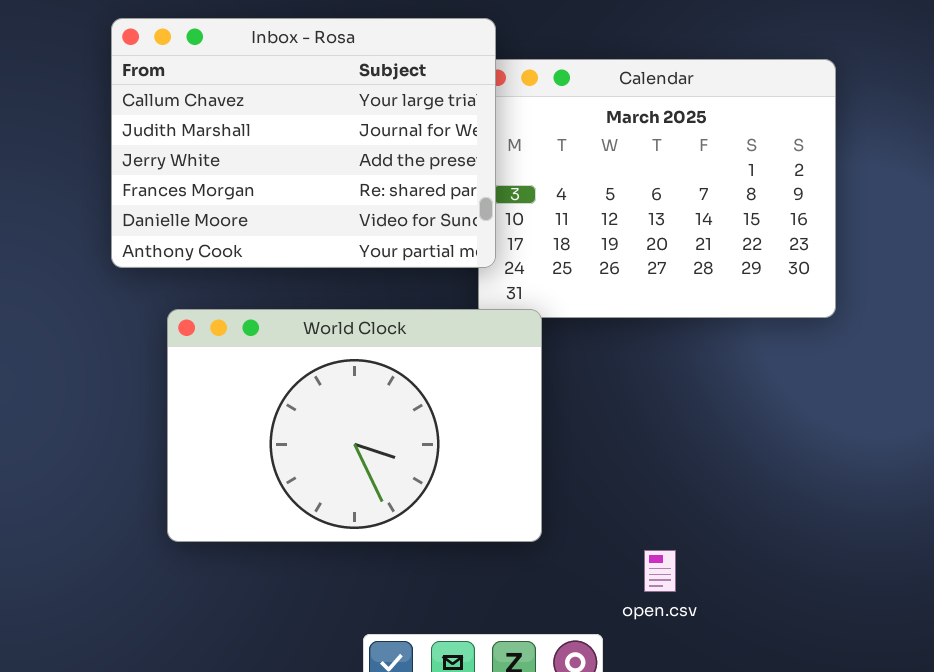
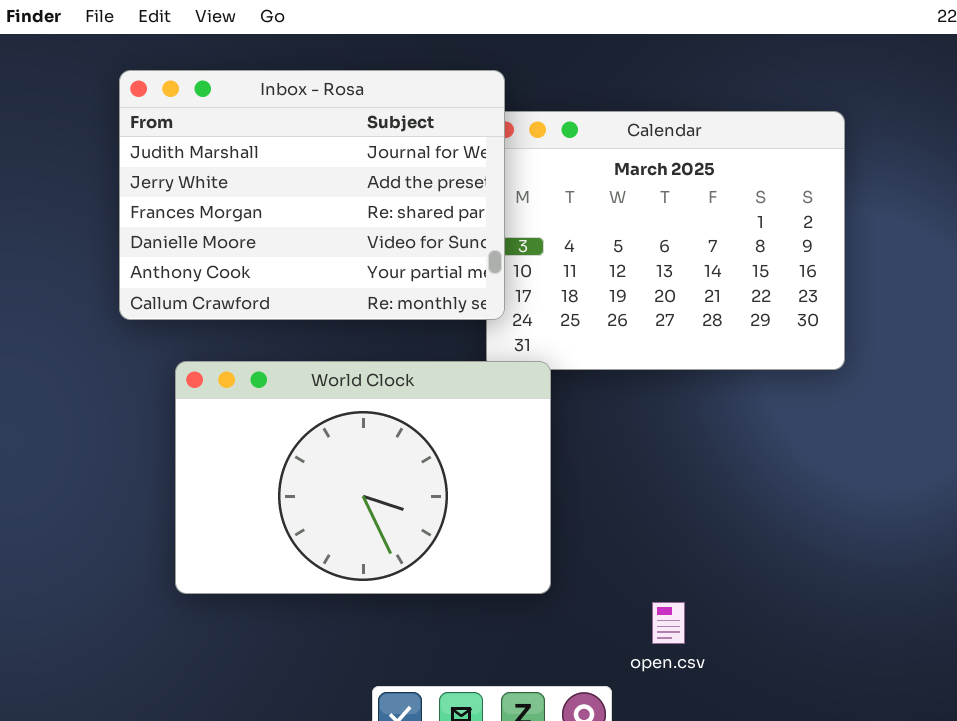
Inbox - Rosa: [111,18,496,268] -> [119,70,505,320], scrolled down 1 row

